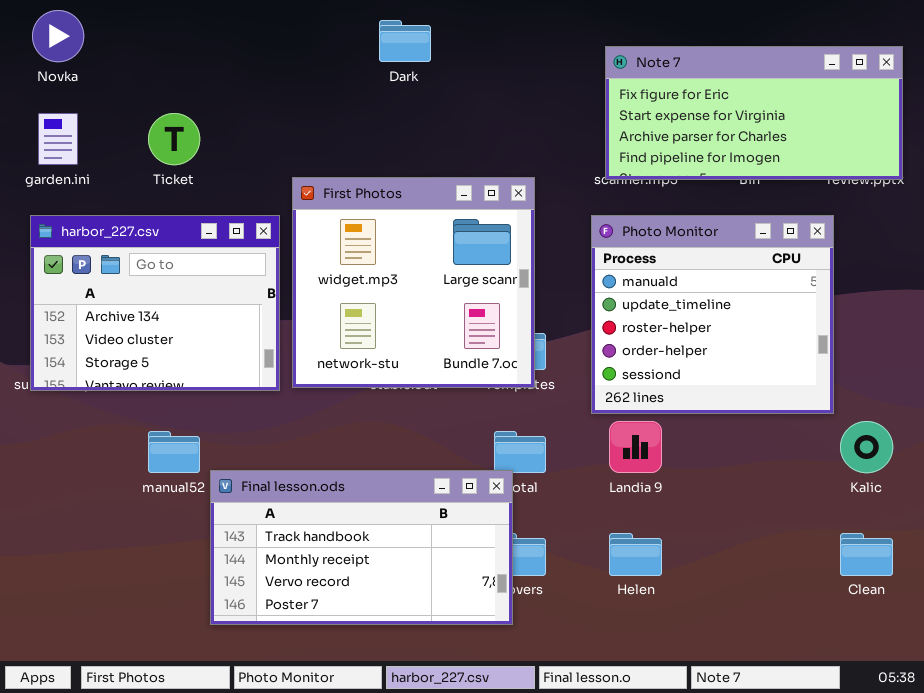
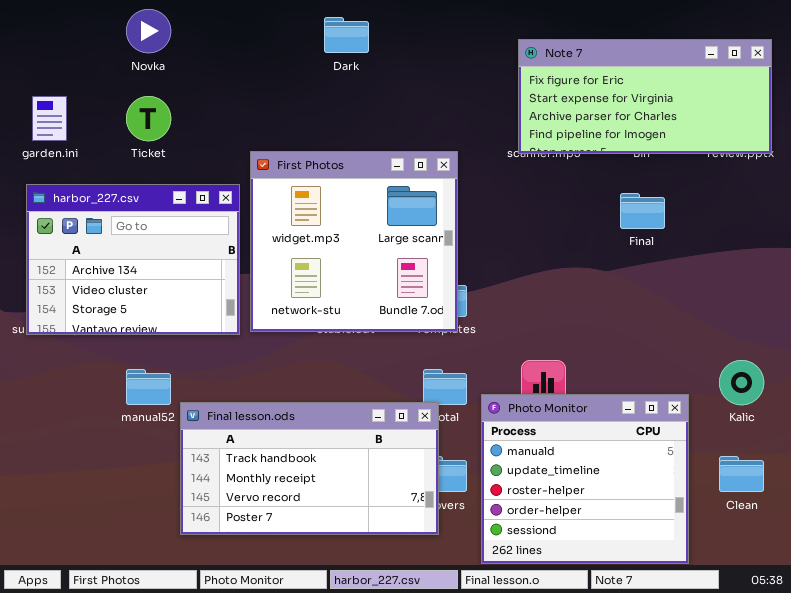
Novka: [32,10,84,62] -> [126,9,171,53], moved
Photo Monitor: [591,215,834,414] -> [481,394,689,564], moved

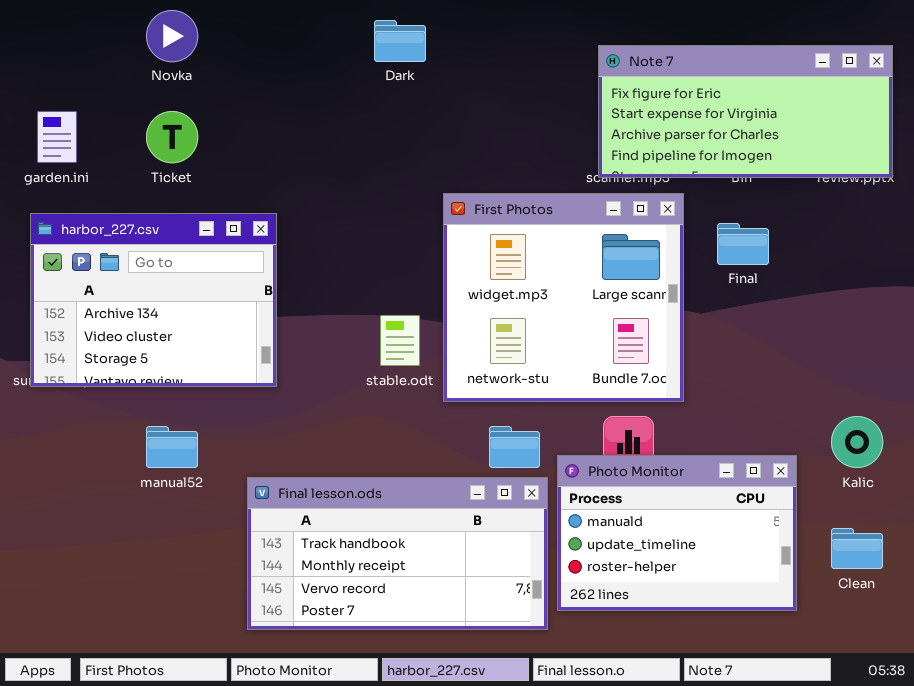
First Photos: [250,151,458,332] -> [443,193,684,402], moved
Photo Monitor: [481,394,689,564] -> [557,455,797,611], resized
Final lesson.ods: [180,402,439,535] -> [247,477,548,630], moved

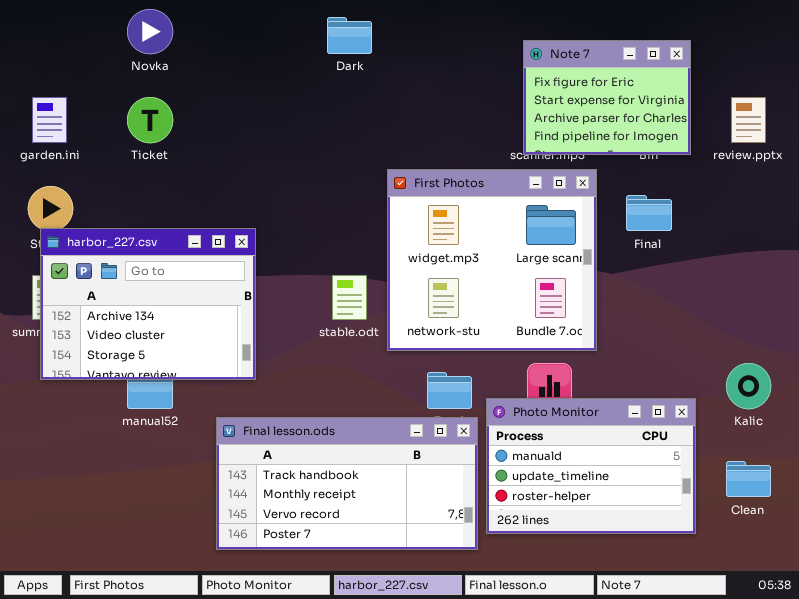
Note 7: [598,45,893,178] -> [523,40,691,155], resized
harbor_227.csv: [30,213,277,387] -> [40,228,256,380], moved

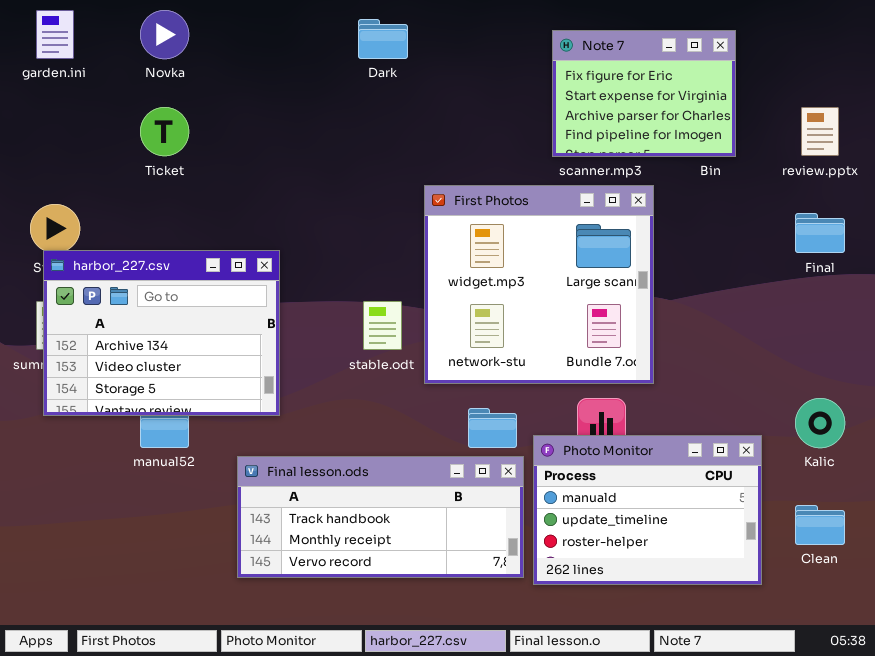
Note 7: [523,40,691,155] -> [552,30,736,157], moved
garden.ini: [32,97,67,143] -> [36,10,74,59], moved
Final: [626,195,672,231] -> [795,213,845,253], moved
Final lesson.ods: [216,417,478,550] -> [237,456,524,578], resized

